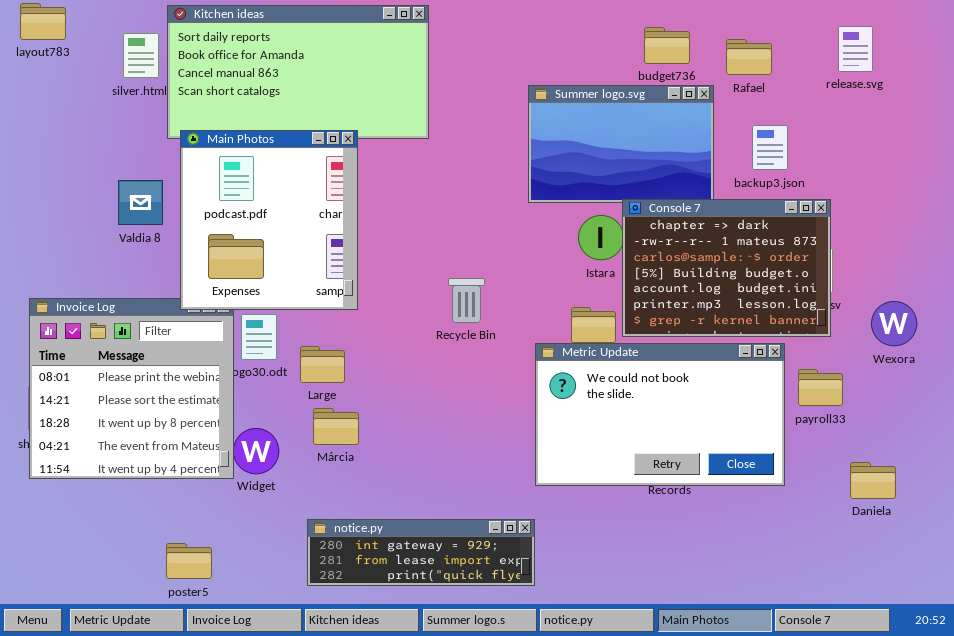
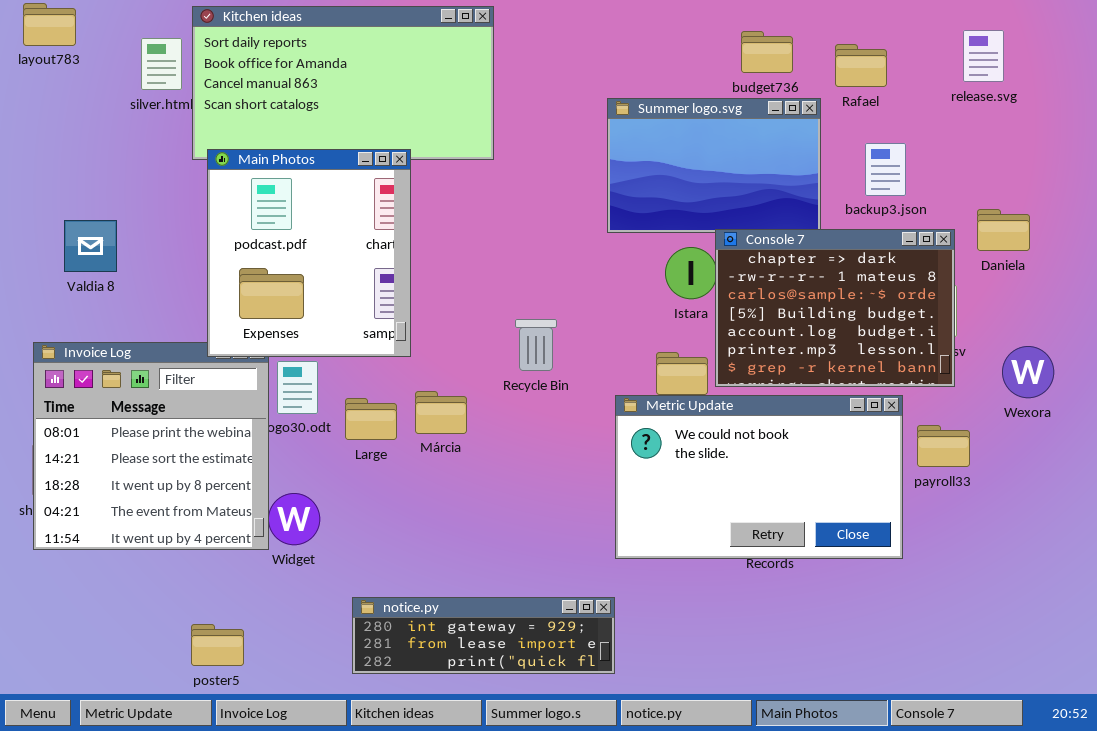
Valdia 8: [118,180,163,225] -> [64,220,117,272], moved
Márcia: [313,408,359,445] -> [415,391,467,434], moved
Daniela: [850,462,896,499] -> [977,209,1030,251], moved

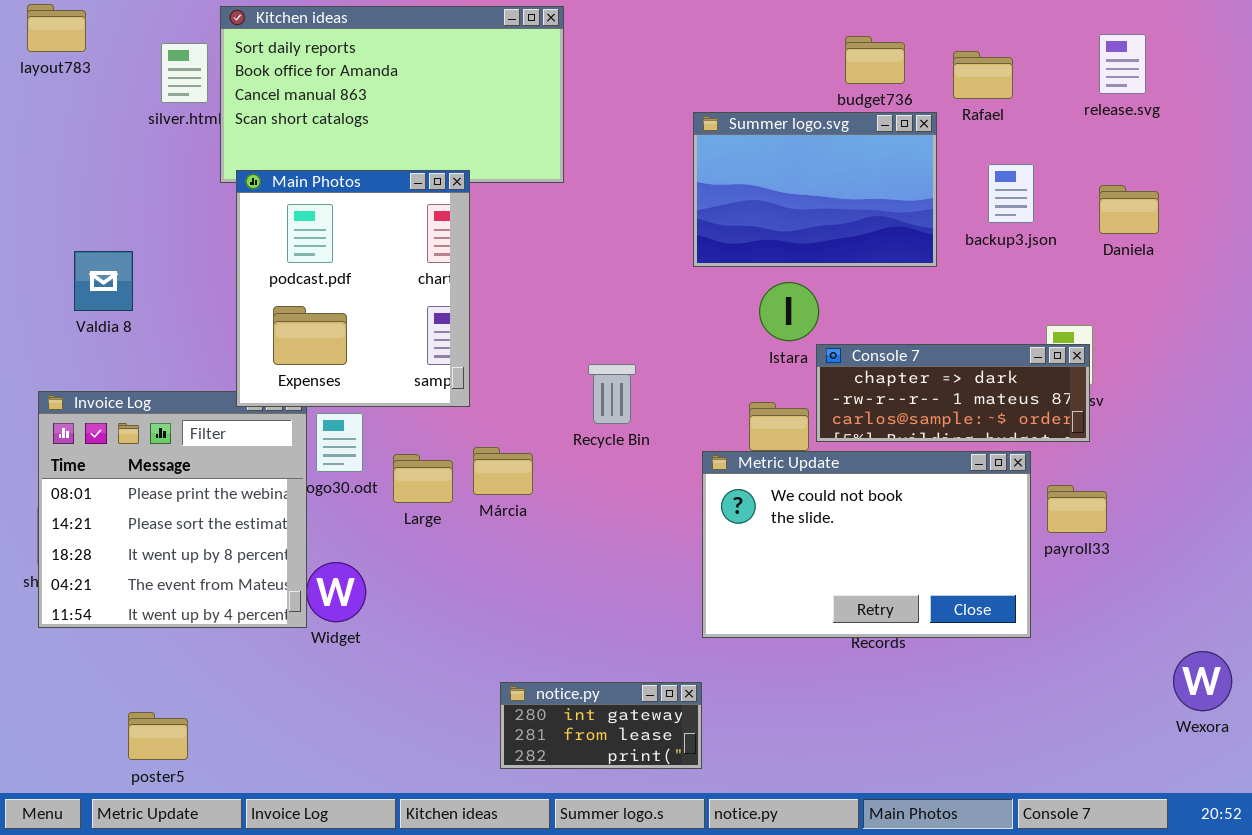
Daniela: [977,209,1030,251] -> [1099,185,1159,234], moved
Console 7: [715,229,955,387] -> [816,344,1090,442], resized
Wexora: [1002,346,1054,398] -> [1173,651,1232,711], moved
notice.py: [352,597,615,674] -> [500,682,702,769], resized
poster5: [191,624,244,666] -> [128,712,188,760], moved

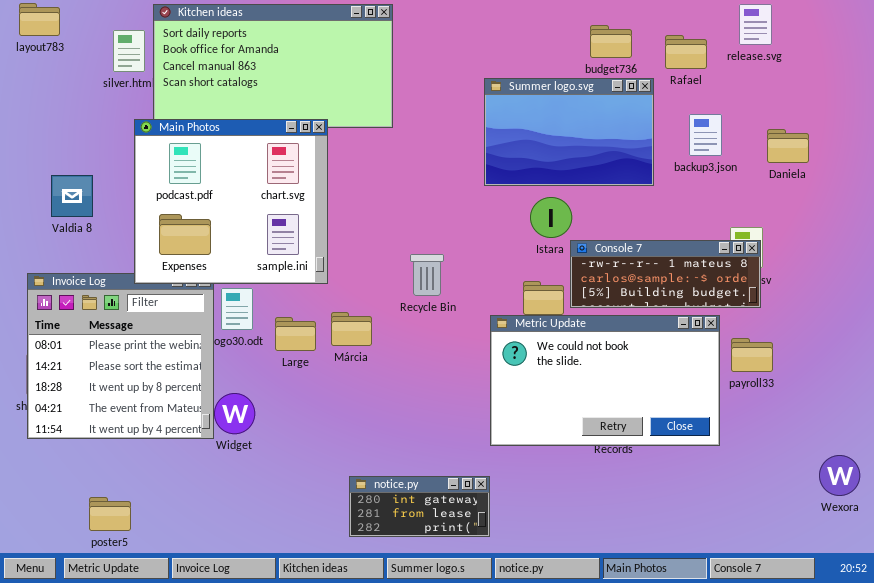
release.svg: [1099,34,1146,94] -> [739,4,772,45], moved
Main Photos: [236,170,470,407] -> [134,119,328,284], resized
Console 7: [816,344,1090,442] -> [570,240,761,308], scrolled down 1 row

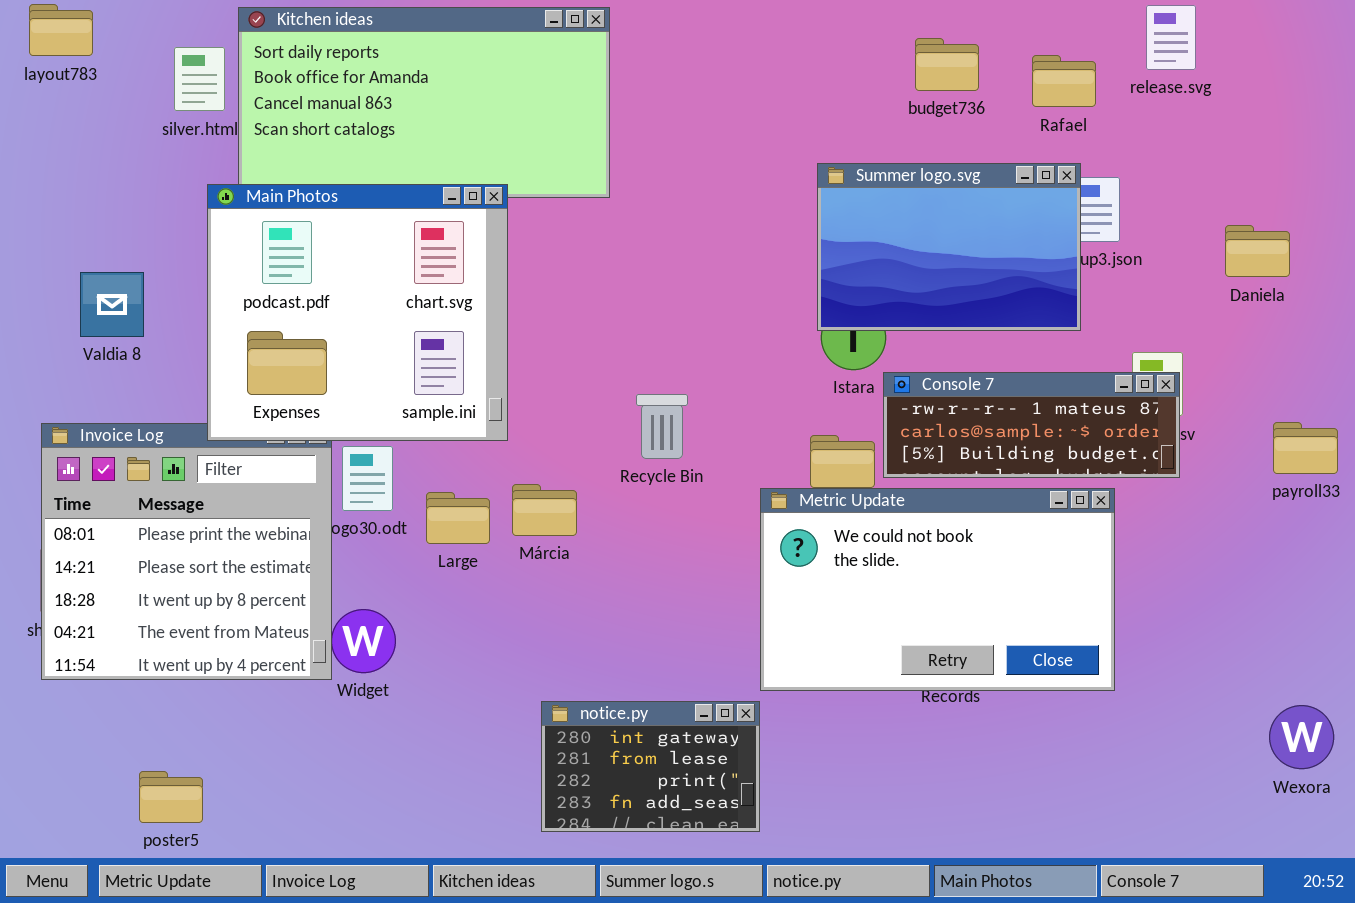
Summer logo.svg: [484,78,654,186] -> [817,163,1081,331], moved
Daniela: [767,129,809,163] -> [1225,225,1290,277], moved
payroll33: [731,338,773,372] -> [1273,422,1338,474], moved
notice.py: [349,476,490,537] -> [541,701,760,832], resized

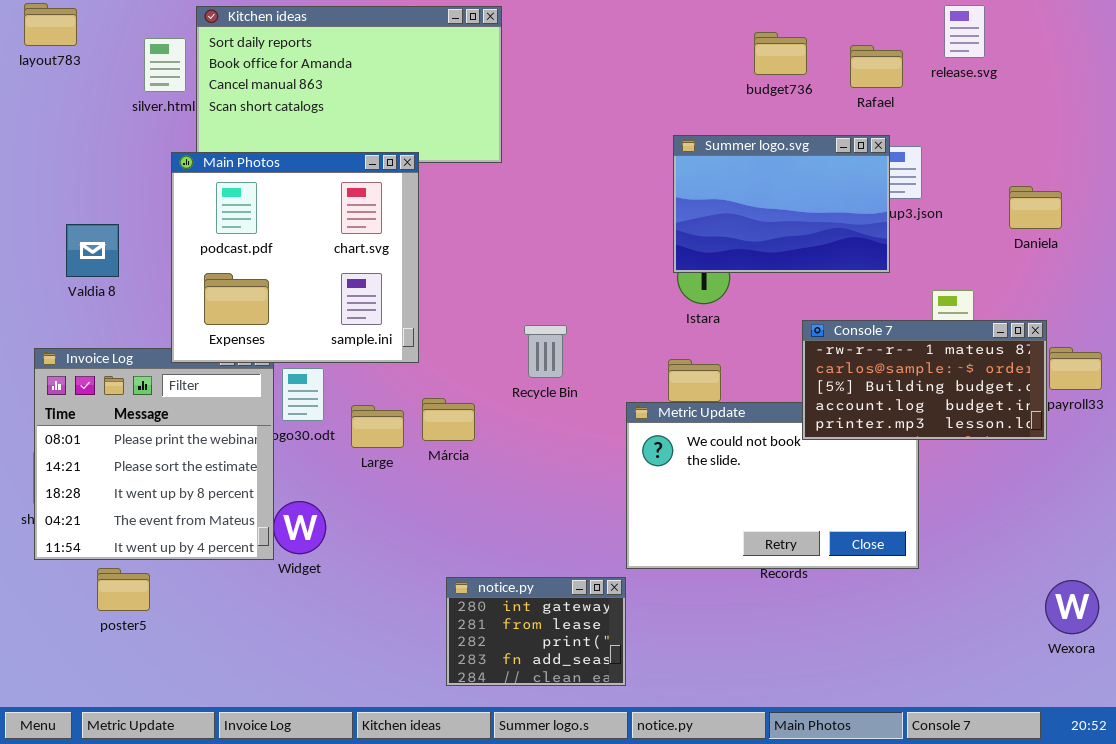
Console 7: [883,372,1180,478] -> [802,320,1047,440], moved, resized
poster5: [139,771,203,823] -> [97,568,150,611], moved

